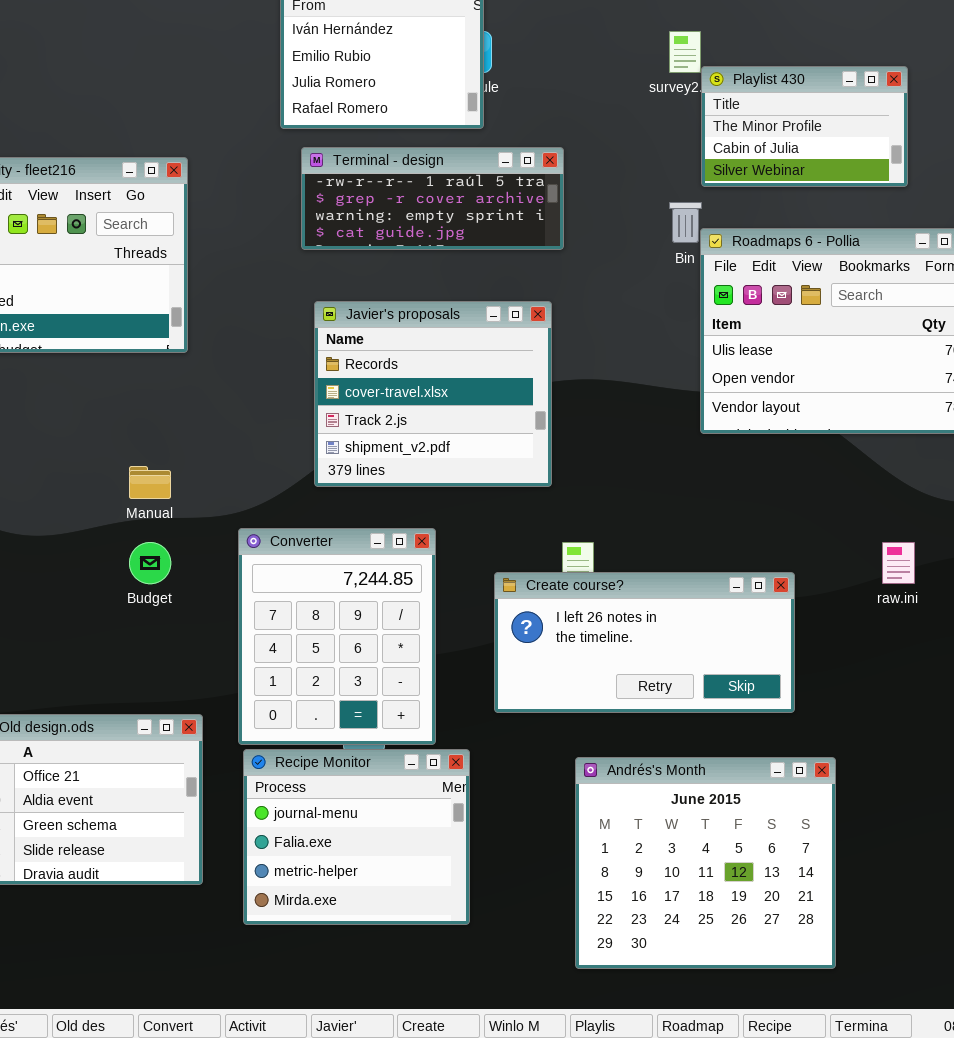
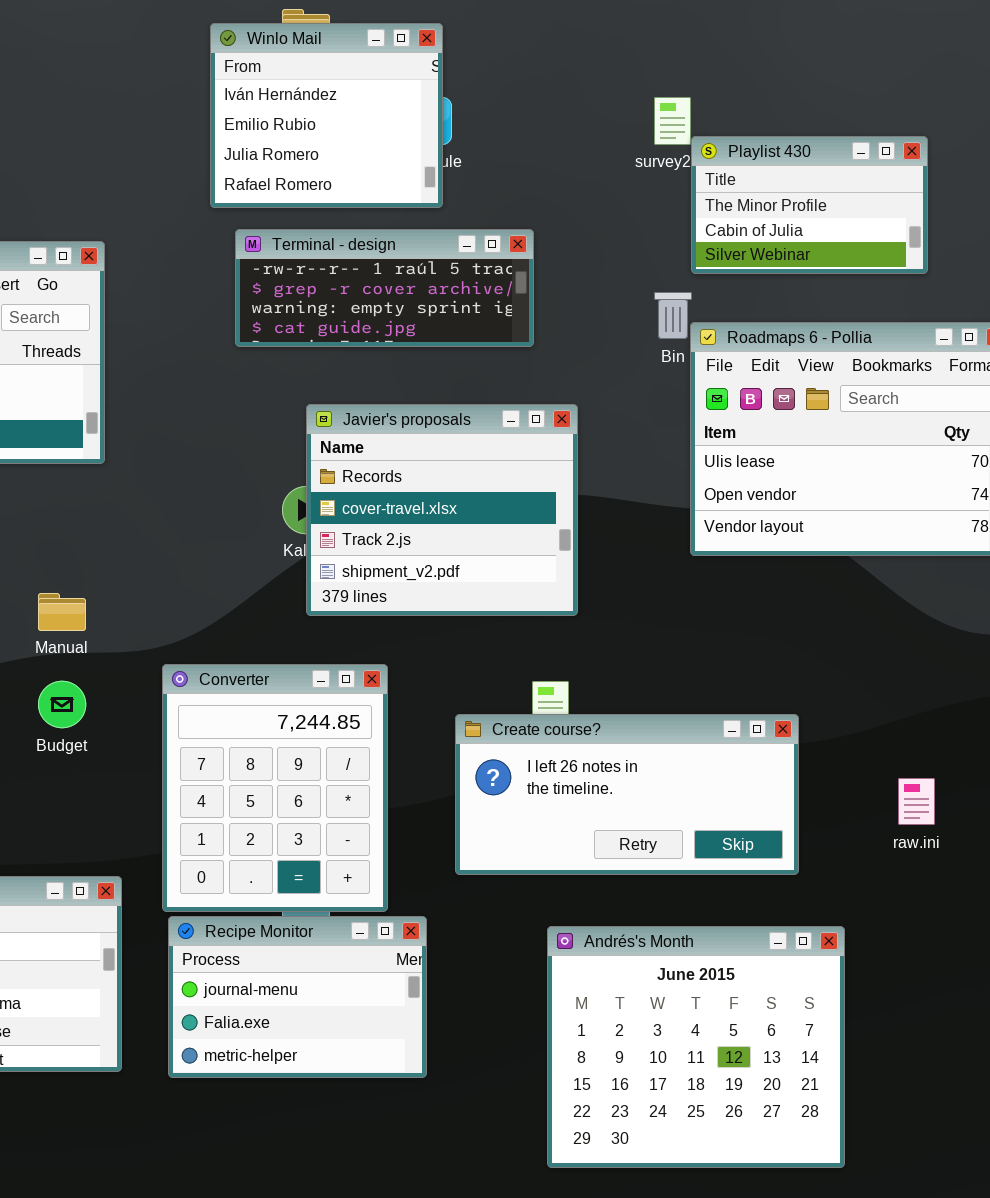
Javier's proposals: [314,301,552,487] -> [306,404,578,616], moved
raw.ini: [882,542,915,584] -> [898,778,935,825], moved
Recipe Monitor: [243,749,470,925] -> [168,916,427,1078], resized

